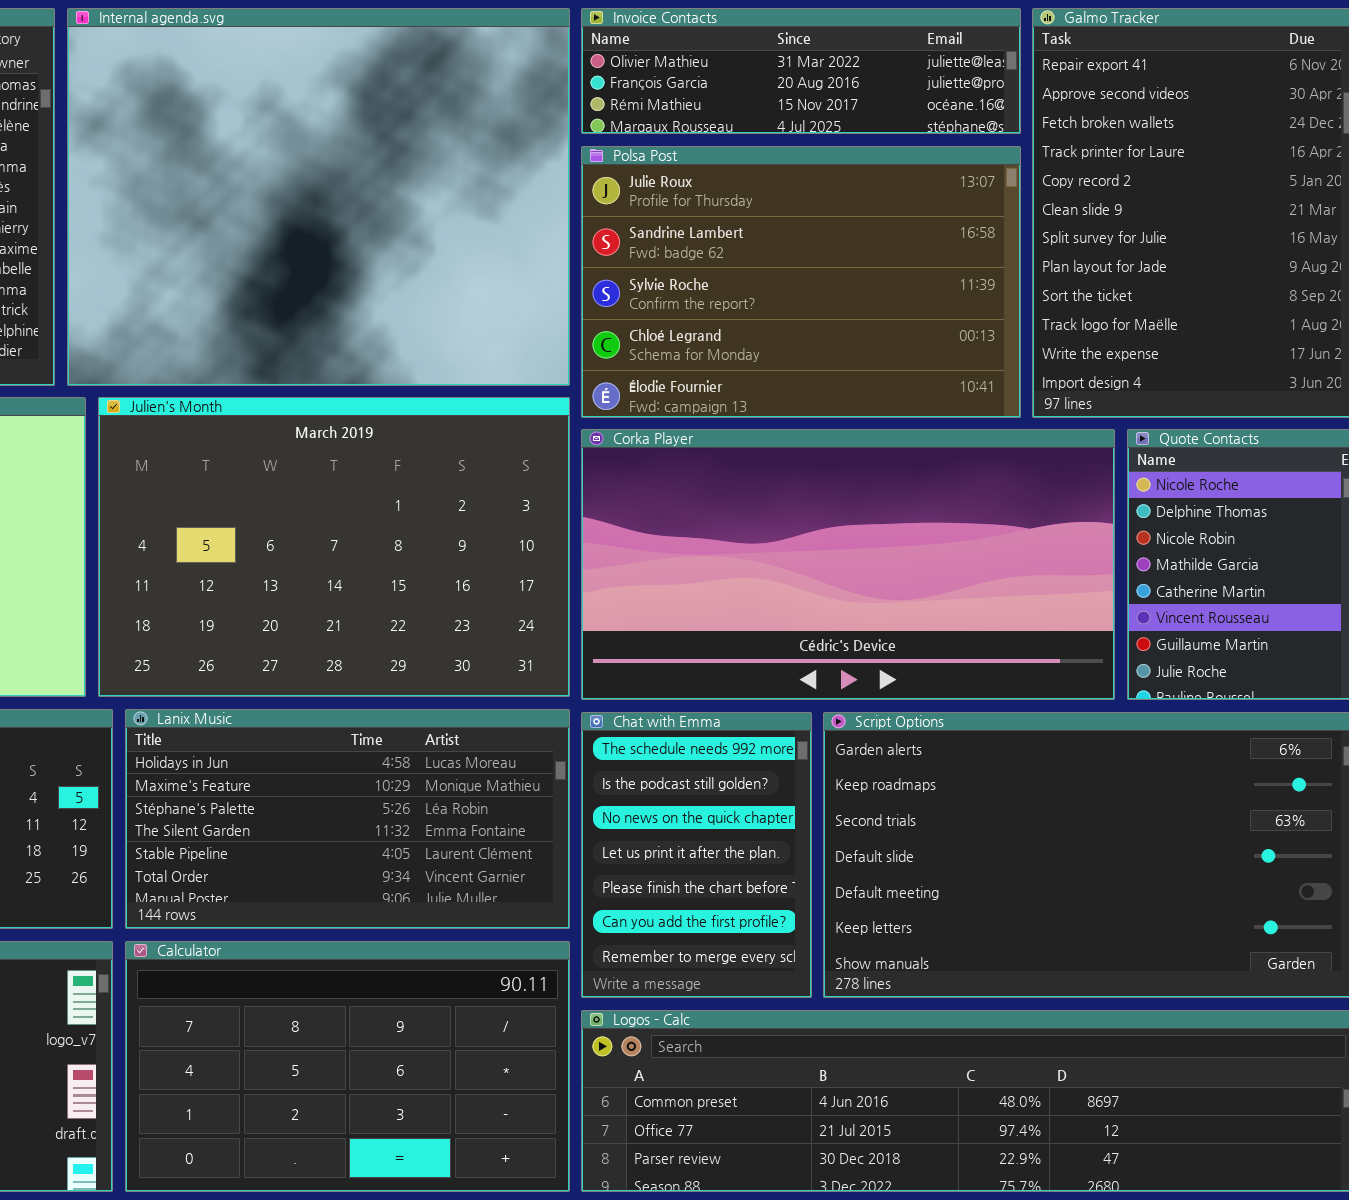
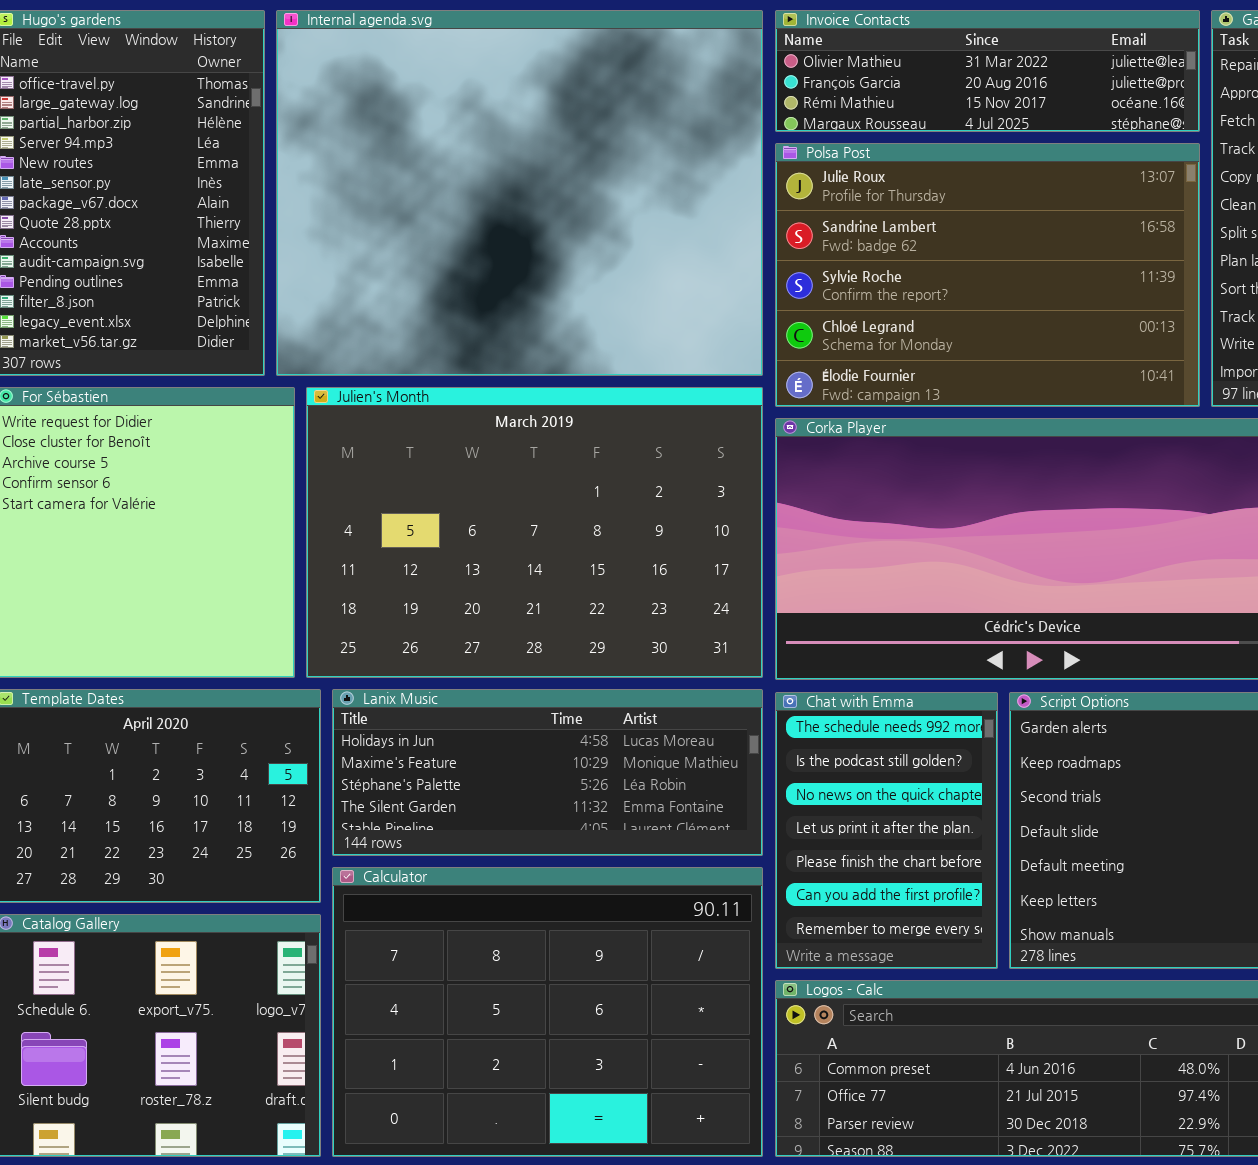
Lanix Music: [125,709,570,929] -> [332,689,763,856], resized
Calculator: [125,941,570,1192] -> [332,867,763,1157], resized

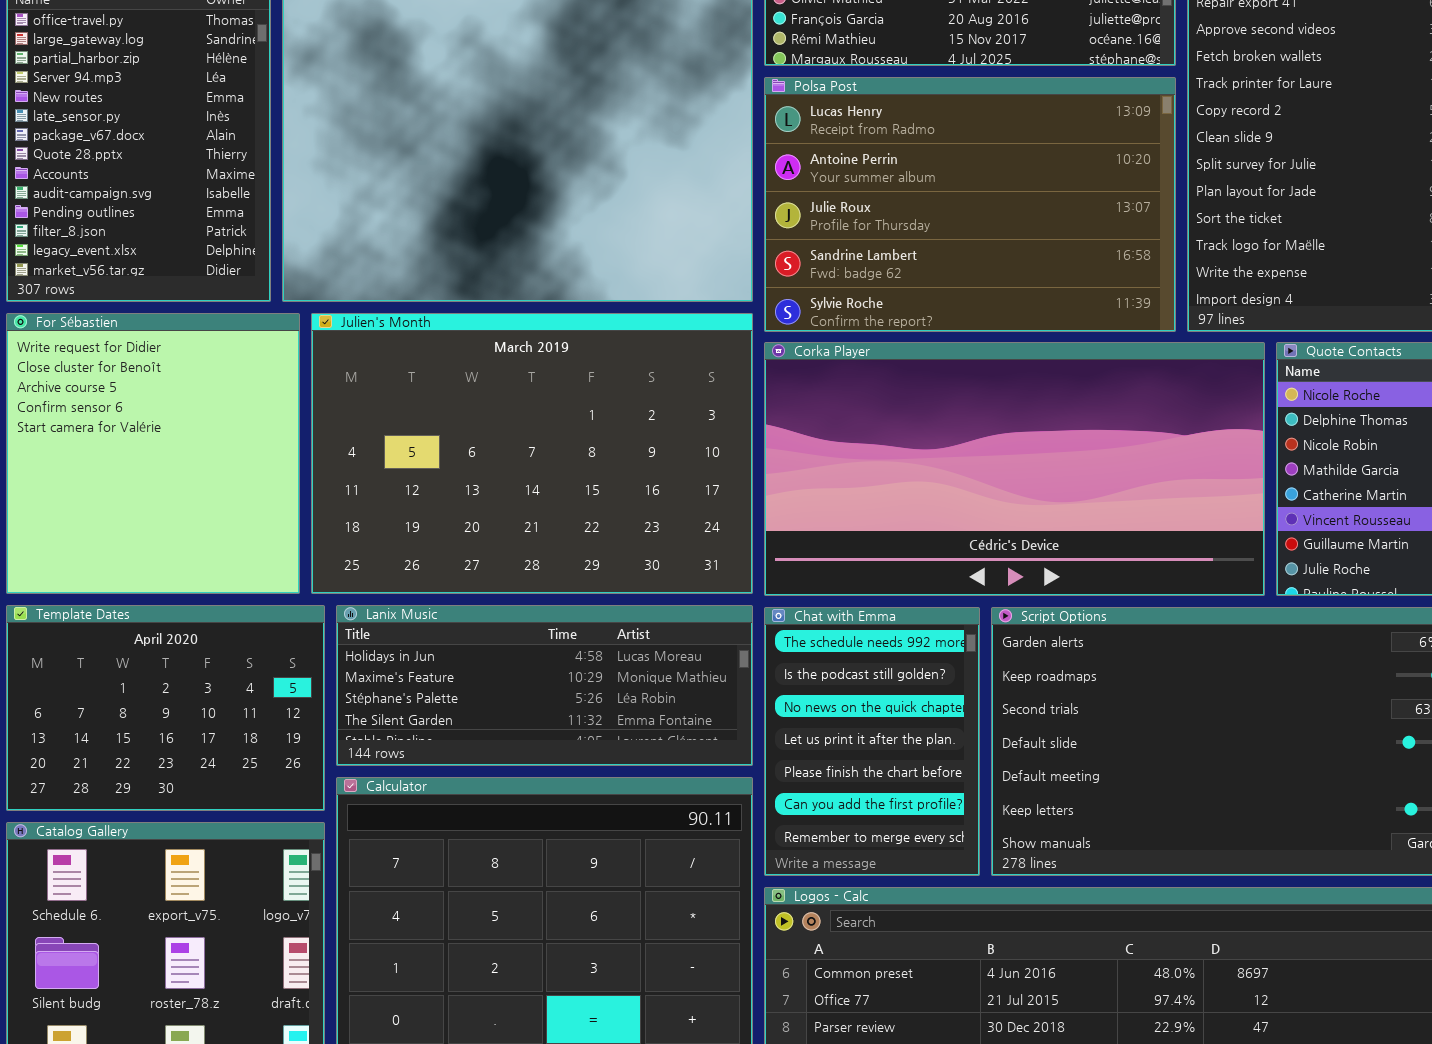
Polsa Post: [775,143,1200,407] -> [764,77,1176,332], scrolled up 2 rows

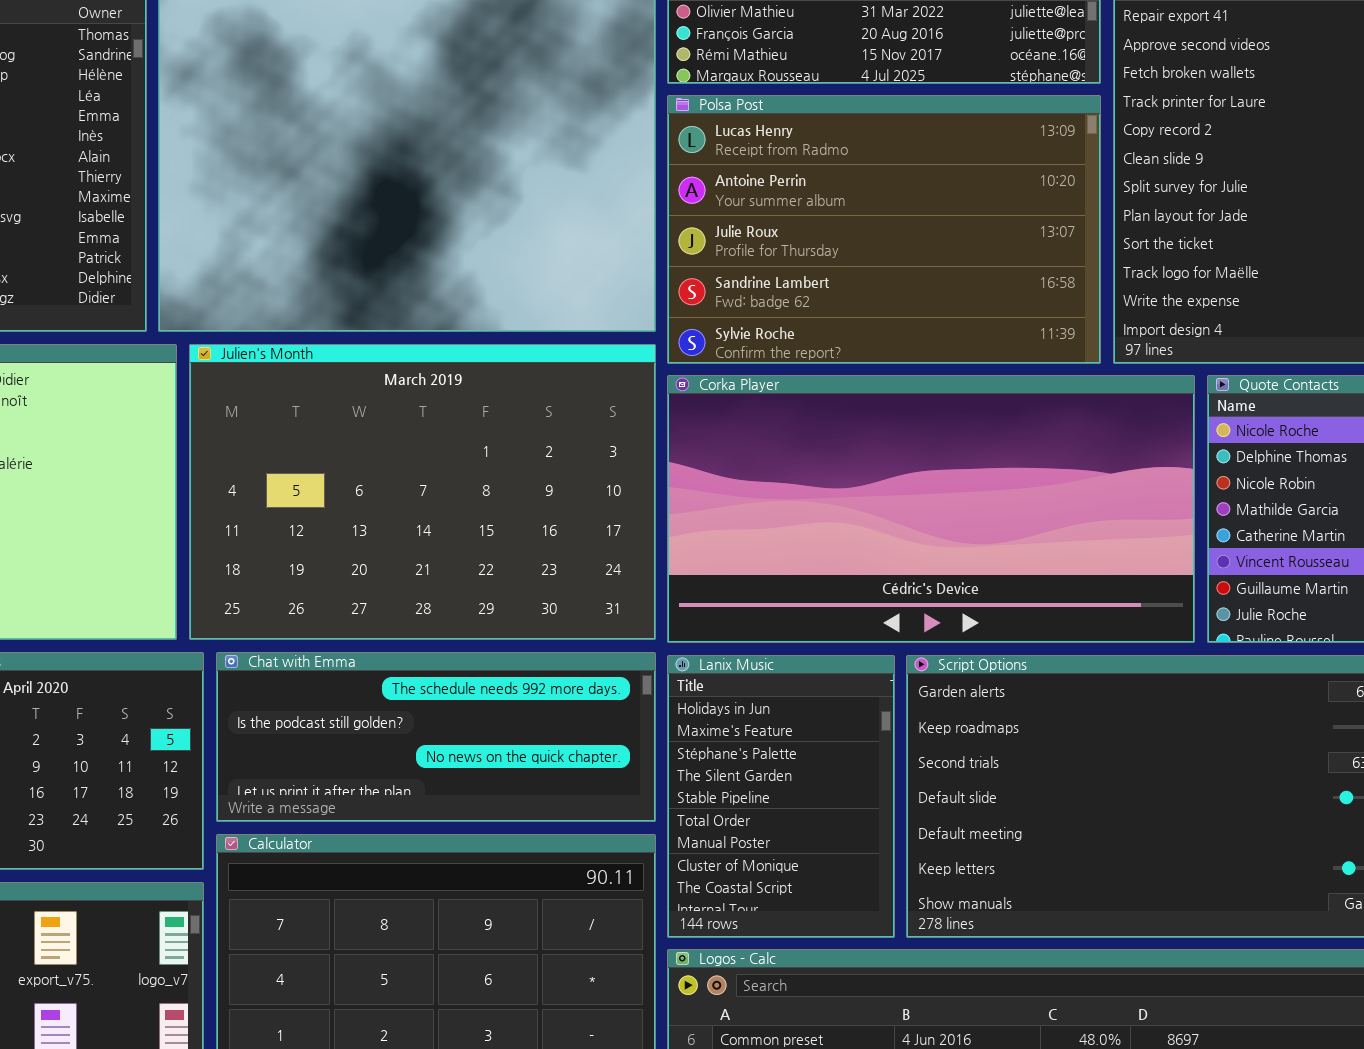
Lanix Music: [336,605,753,766] -> [667,655,895,938], moved, resized
Chat with Emma: [764,607,980,876] -> [216,652,656,822], moved, resized

